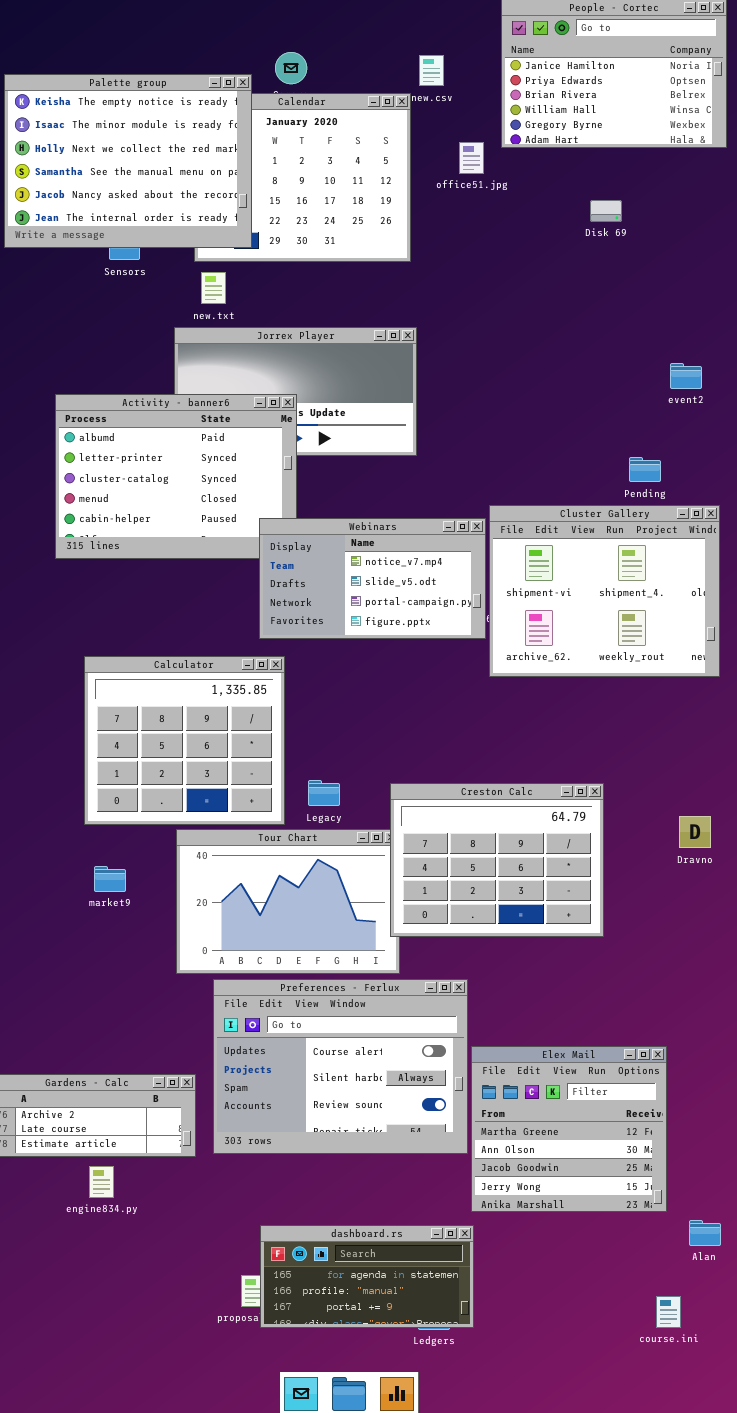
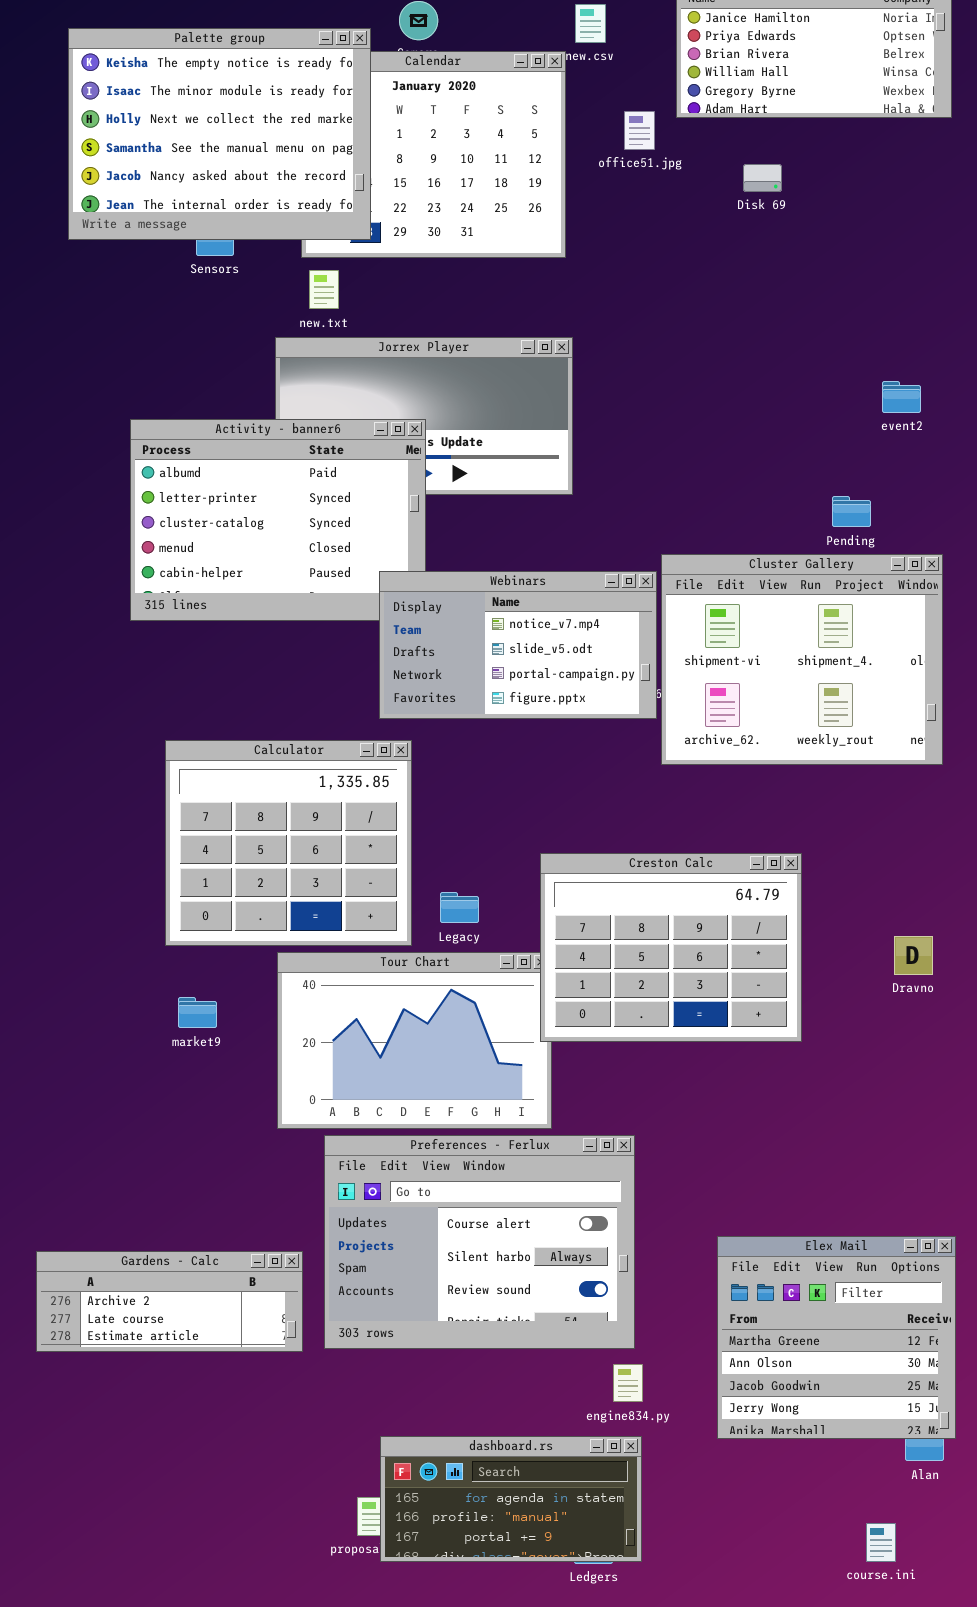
Disk 69: [590,200,622,222] -> [743,164,782,192], moved
Creston Calc: [390,783,604,937] -> [540,853,802,1042], moved
Elex Mail: [471,1046,667,1212] -> [717,1236,956,1439], moved
engine834.py: [89,1166,114,1198] -> [613,1364,643,1402], moved

